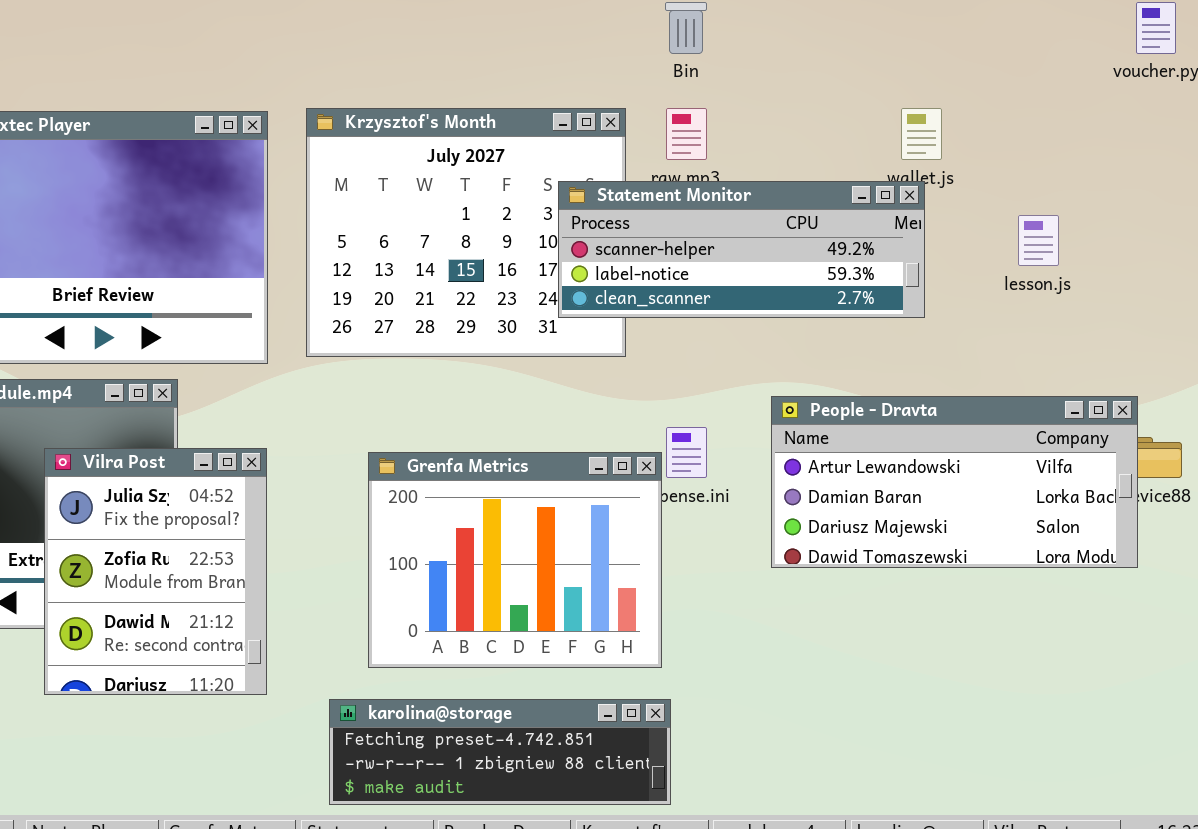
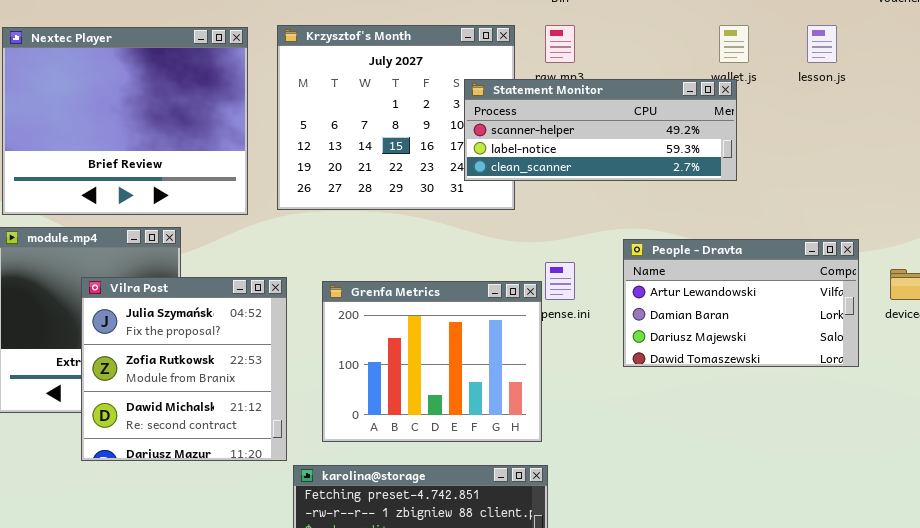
lesson.js: [1018,215,1059,266] -> [807,25,837,63], moved
People - Dravta: [771,396,1138,568] -> [623,239,859,367], resized
Vilra Post: [44,448,267,695] -> [81,277,287,461], resized

